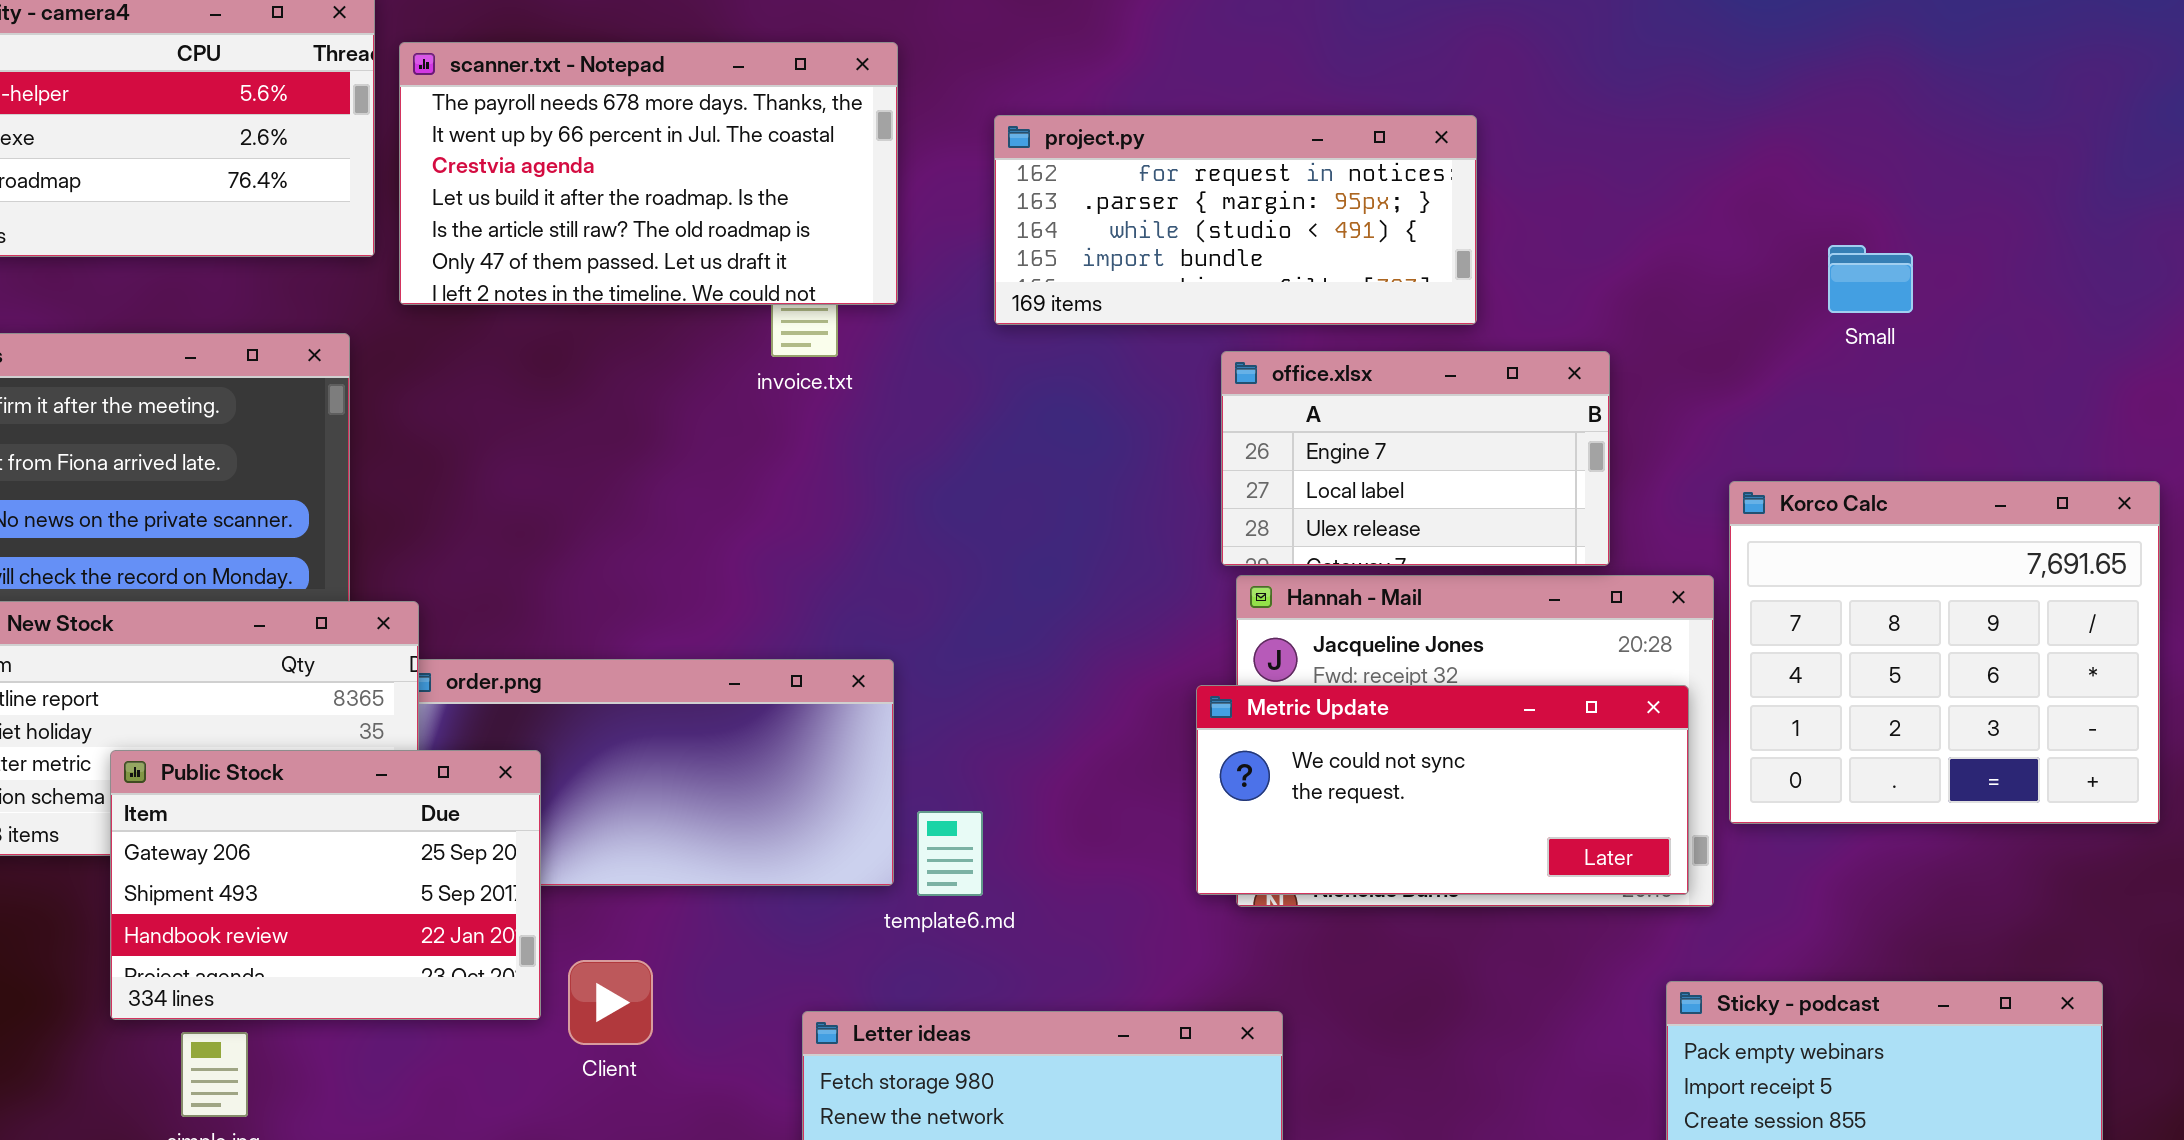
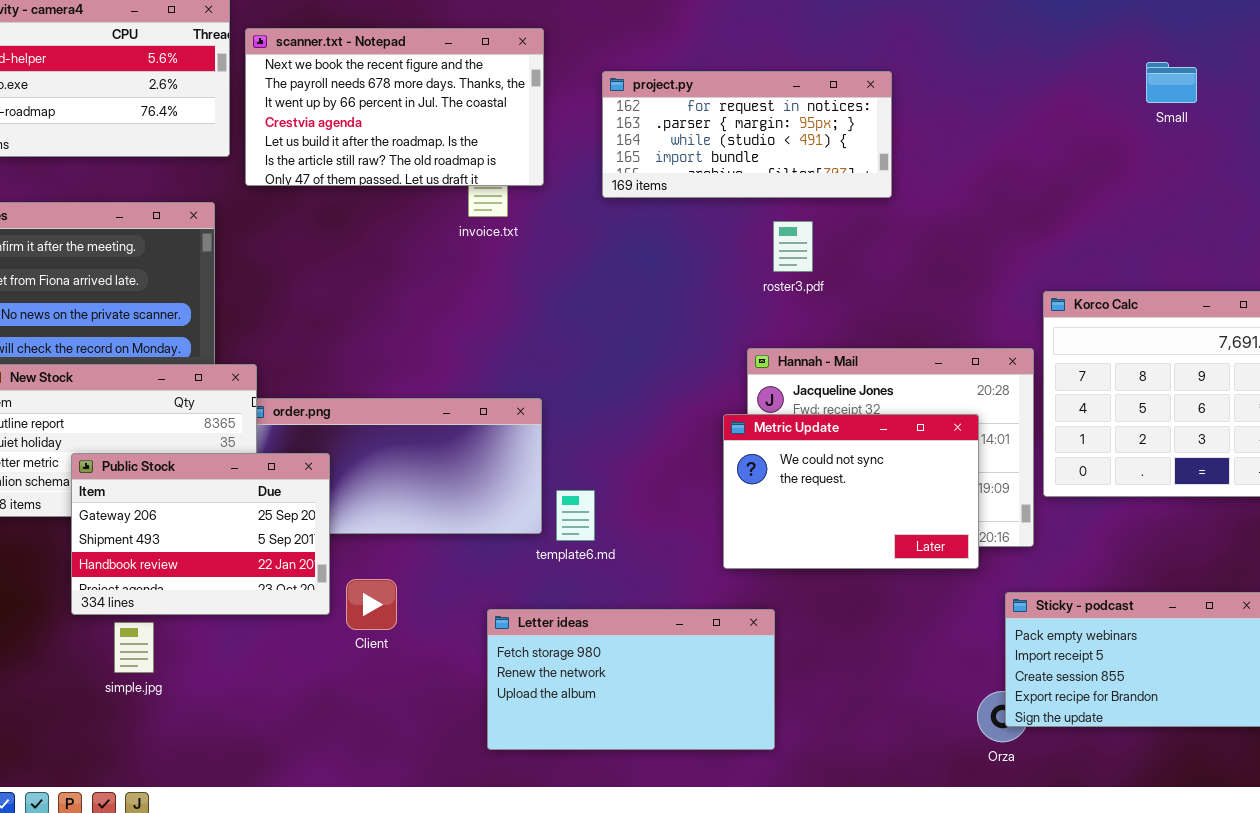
scanner.txt - Notepad: [399,42,898,305] -> [245,28,544,186], scrolled up 1 row
Small: [1828,245,1913,313] -> [1146,62,1197,103], moved
office.xlsx: [1221,351,1610,566] -> none, closed
Metric Update: [1196,685,1689,895] -> [723,414,979,569], resized

